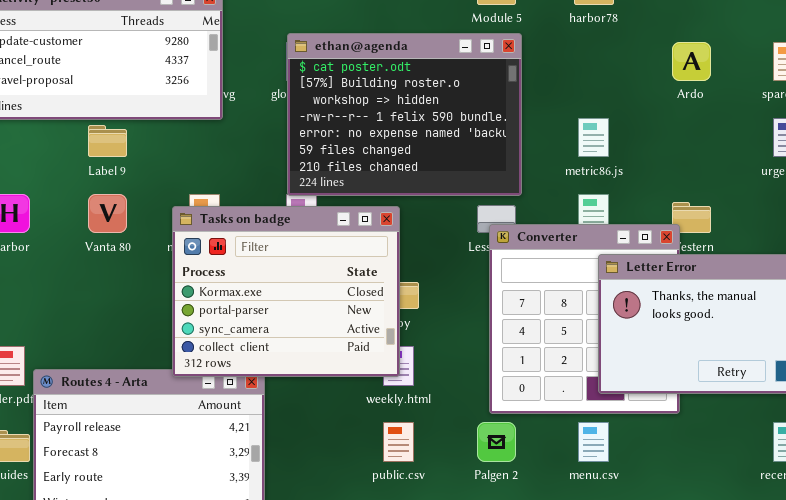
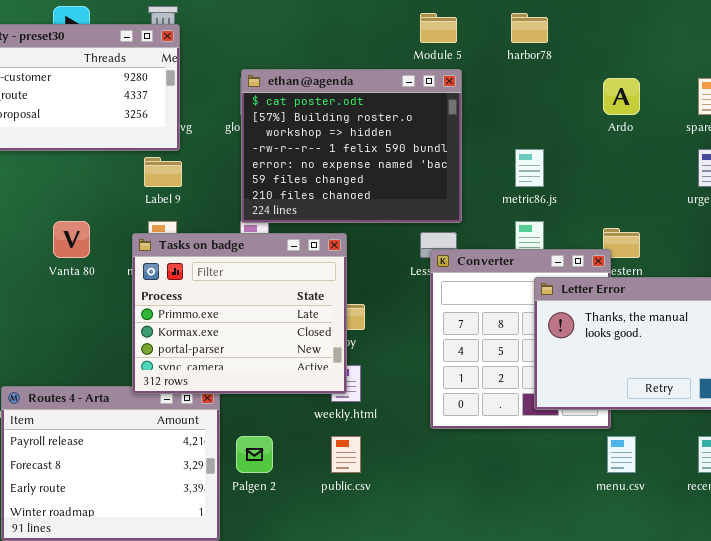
Label 9: [88,125,127,157] -> [144,157,182,187], moved
Tasks on badge: [172,206,400,377] -> [132,233,347,394], scrolled up 1 row
Palgen 2: [477,422,516,462] -> [236,436,273,473], moved
menu.csv: [578,422,609,462] -> [607,436,636,473], moved

